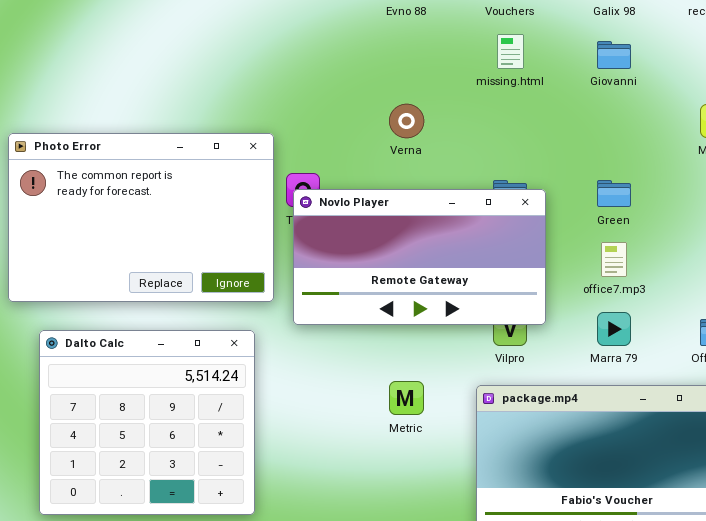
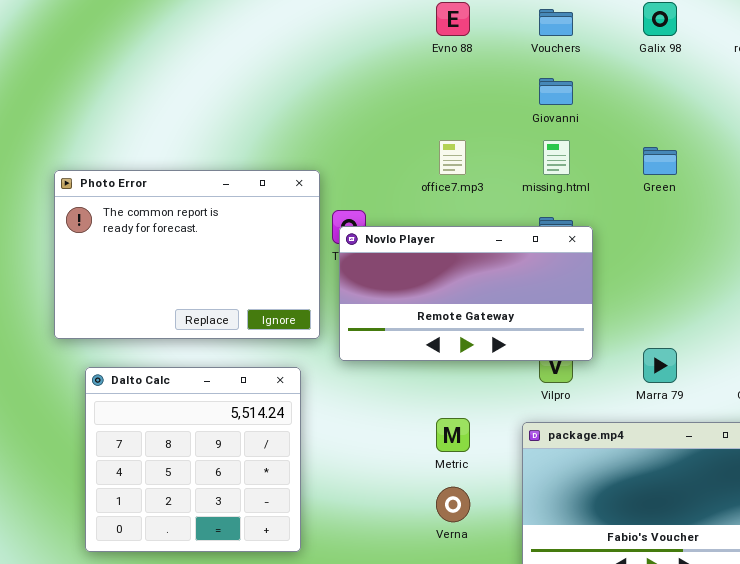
missing.html: [497,34,524,69] -> [543,140,570,175], moved
Giovanni: [597,41,631,69] -> [539,78,573,105], moved
Verna: [389,104,424,138] -> [436,487,470,522], moved
Green: [597,180,631,207] -> [643,147,677,175], moved
office7.mp3: [601,242,627,277] -> [439,140,466,175], moved

